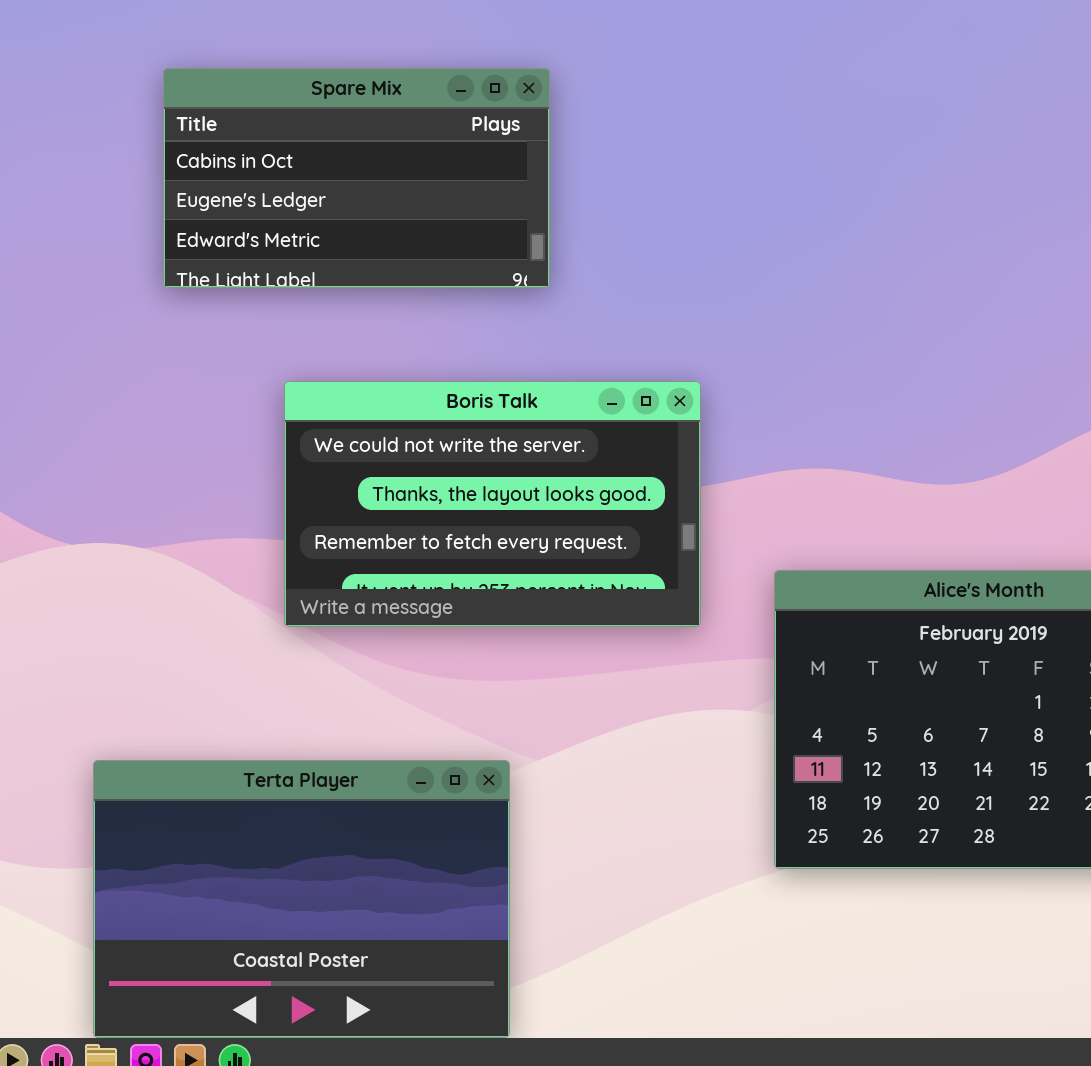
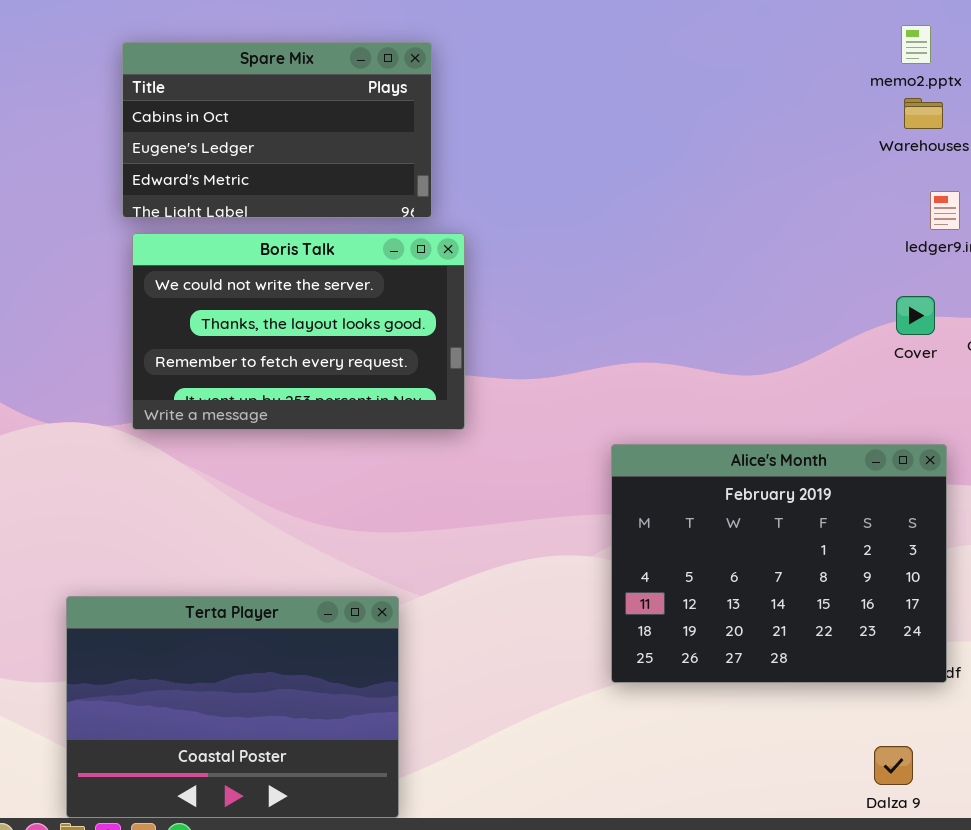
Boris Talk: [284,381,701,627] -> [132,233,465,430], moved

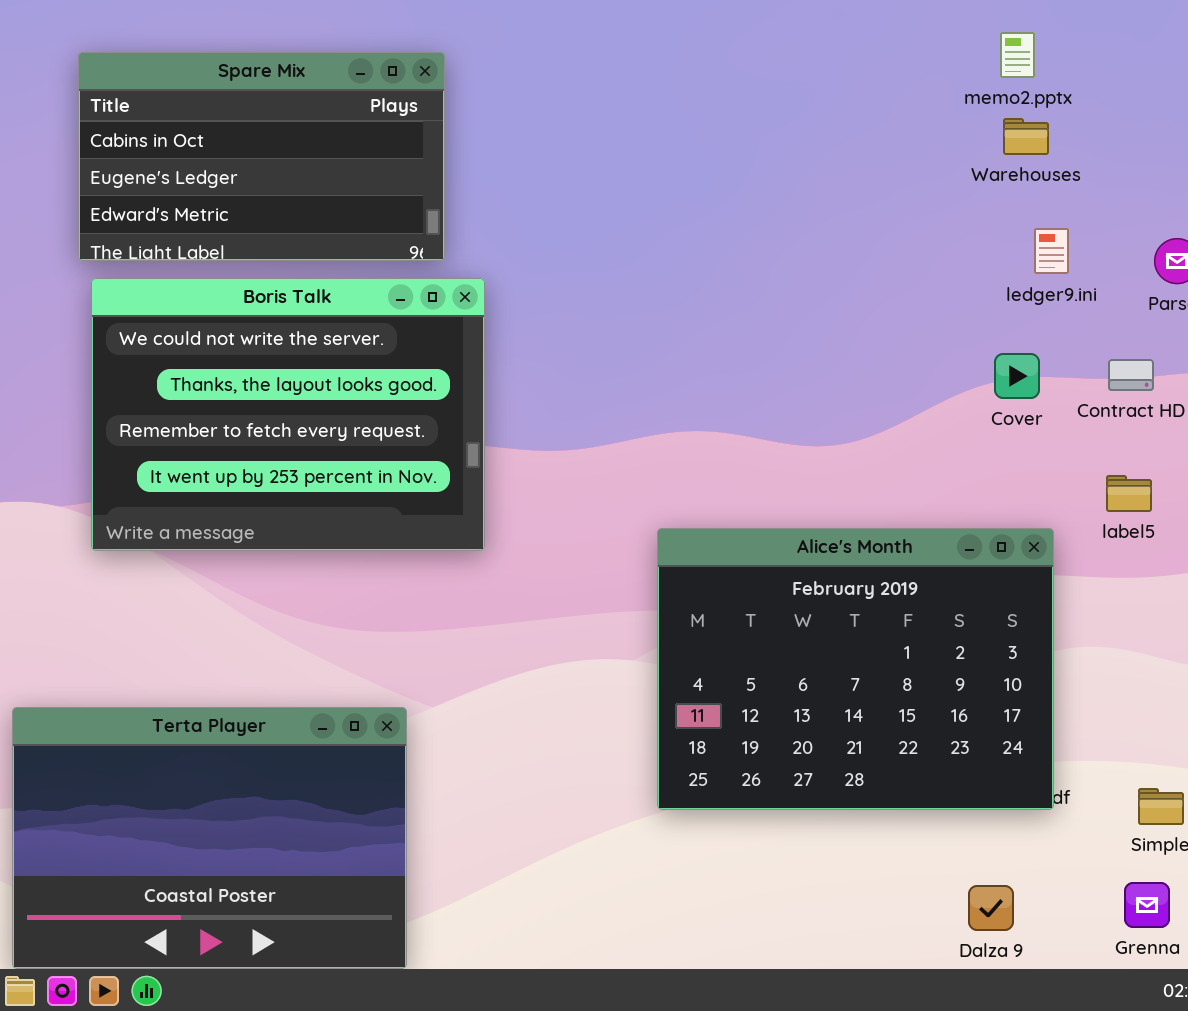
Boris Talk: [132,233,465,430] -> [91,278,485,551], resized

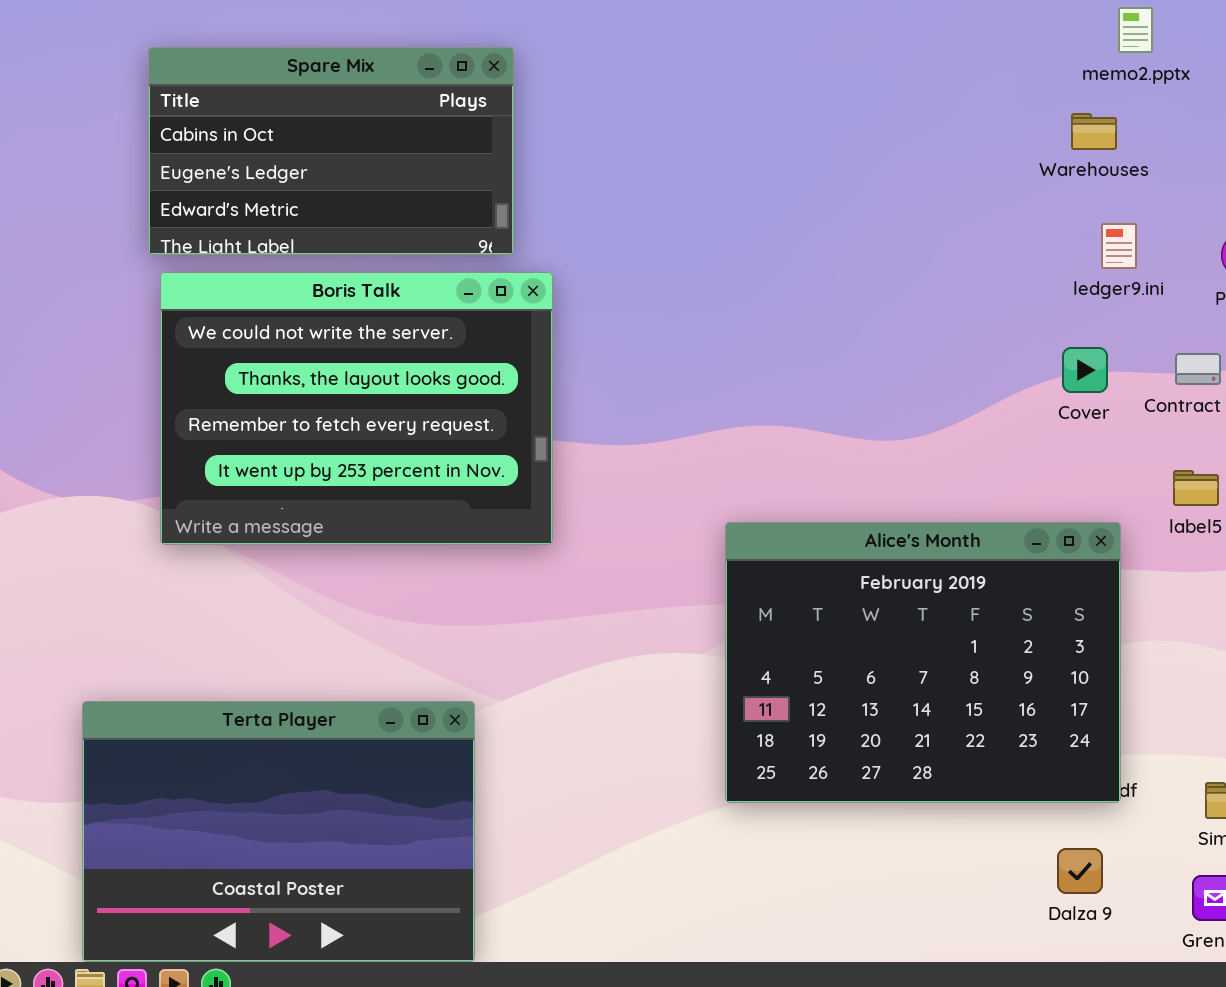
memo2.pptx: [1000,32,1035,78] -> [1118,7,1153,53], moved
Dalza 9: [968,885,1014,931] -> [1057,848,1103,894], moved

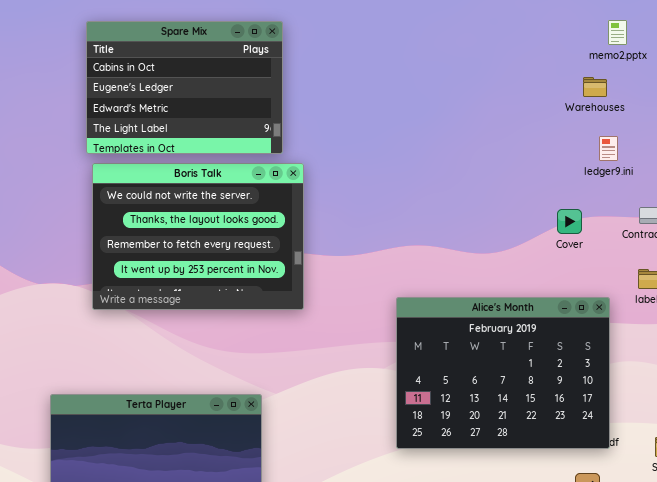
Spare Mix: [148,47,514,255] -> [86,21,283,154], resized
Cover: [1062,347,1108,393] -> [557,209,582,234], moved

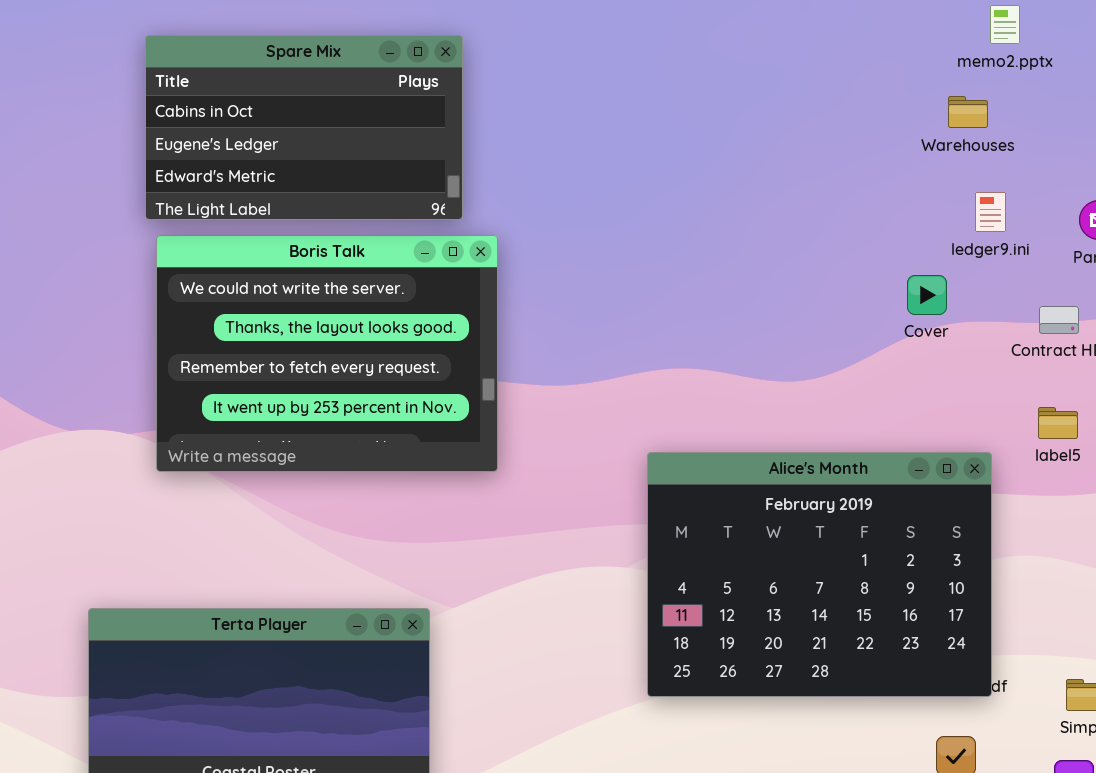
Spare Mix: [86,21,283,154] -> [145,35,463,220], resized
Cover: [557,209,582,234] -> [907,275,947,315], moved

